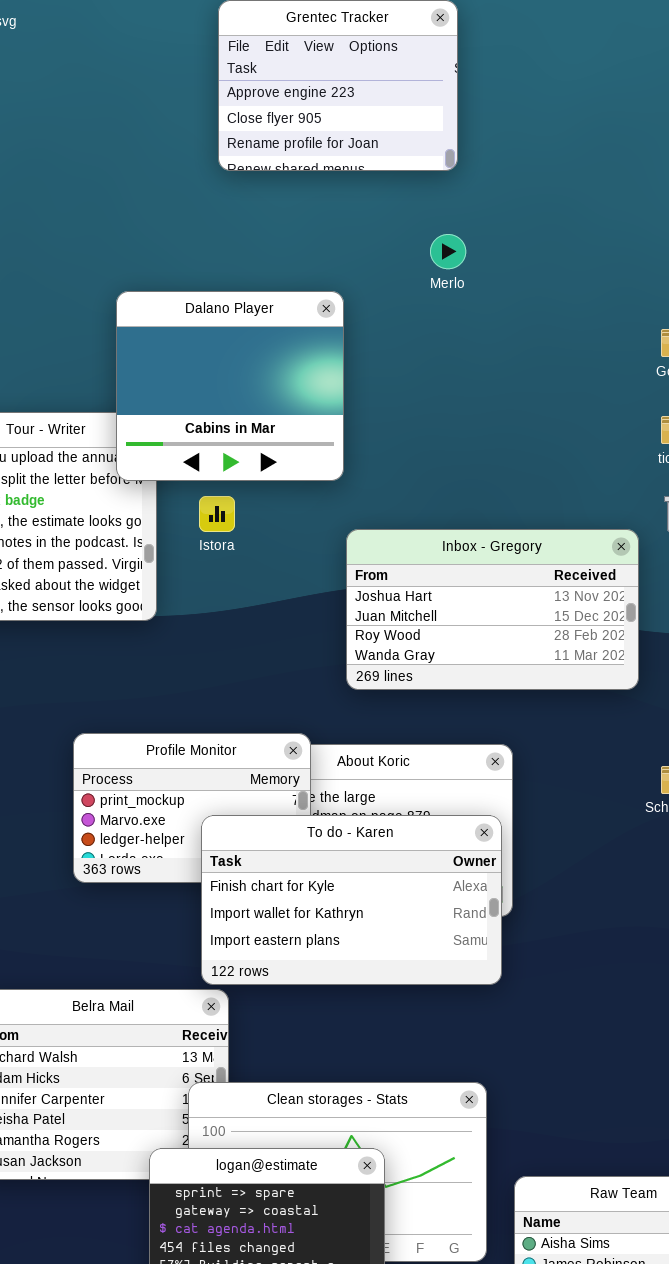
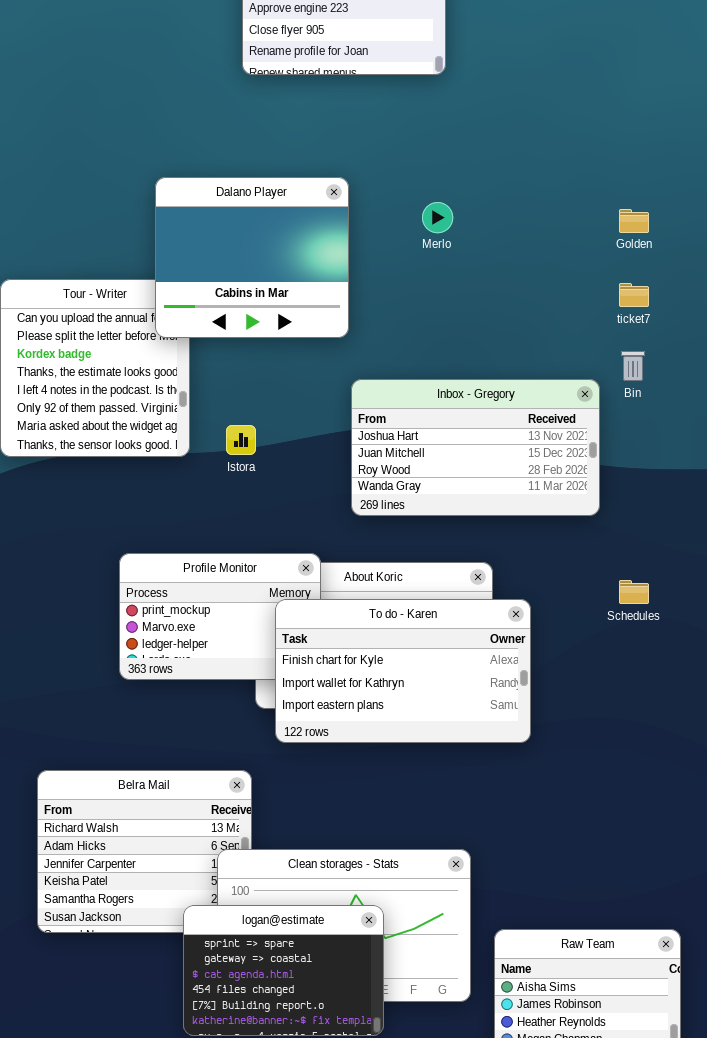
Merlo: [430,234,466,269] -> [422,202,453,233], moved
Istora: [199,496,235,532] -> [226,425,256,455], moved
To do - Karen: [201,815,502,985] -> [275,599,531,743], moved

